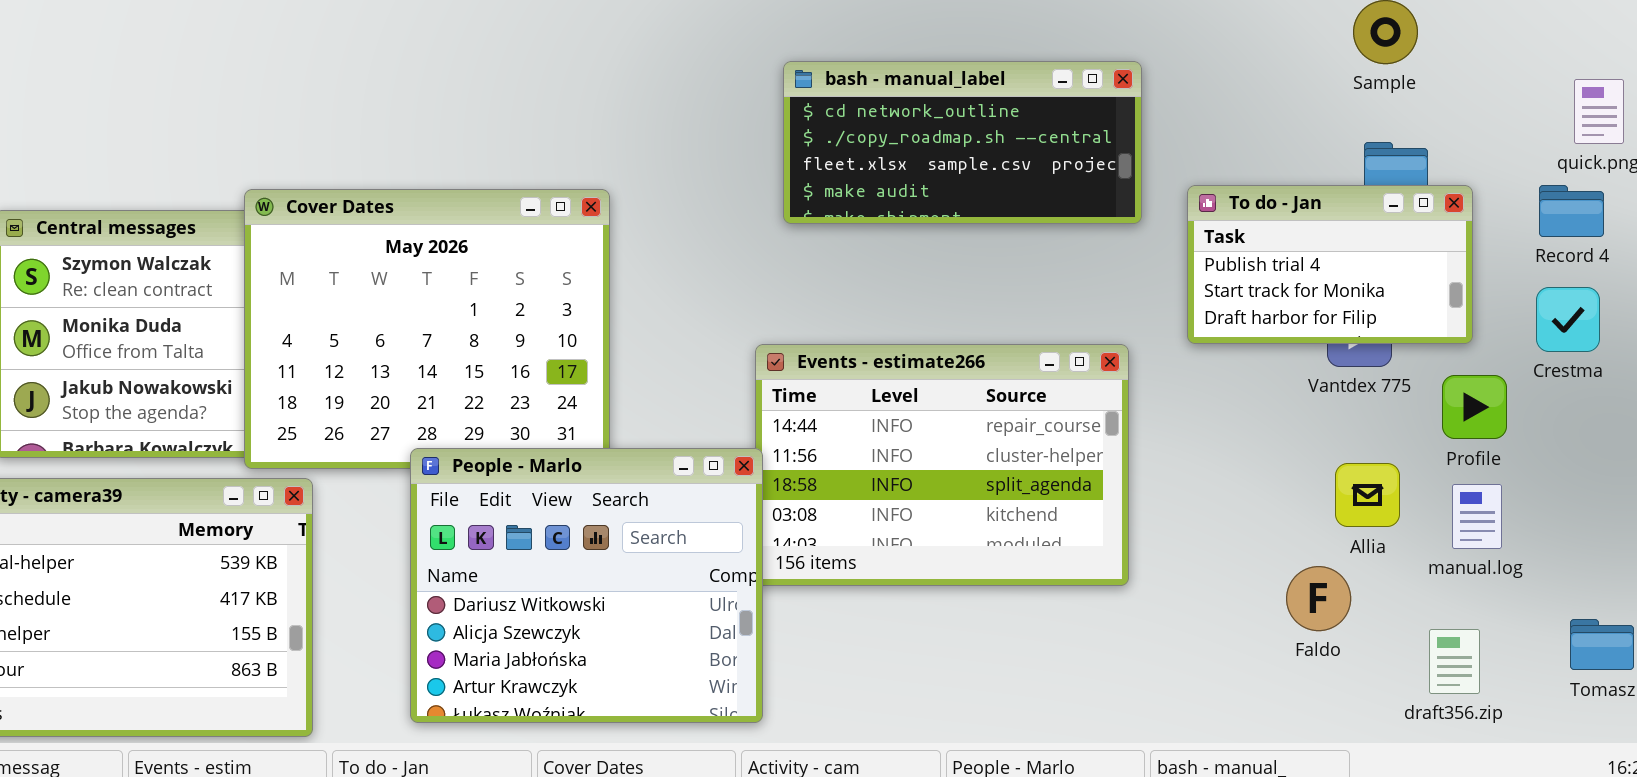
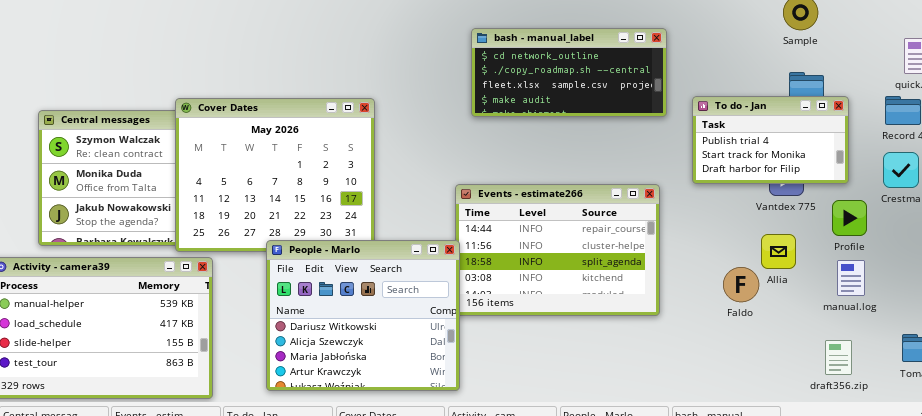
Allia: [1335,463,1400,527] -> [761,234,796,269], moved
Faldo: [1286,566,1351,631] -> [723,267,759,302], moved

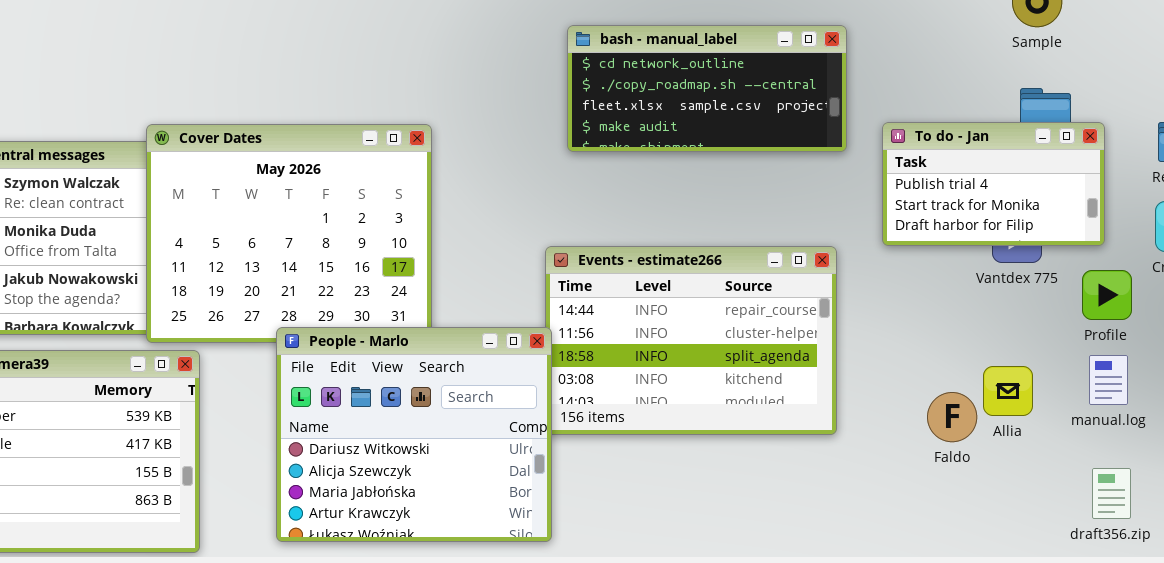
Allia: [761,234,796,269] -> [983,366,1033,416], moved
Faldo: [723,267,759,302] -> [927,392,977,442], moved
draft356.zip: [825,340,852,375] -> [1092,468,1131,519], moved

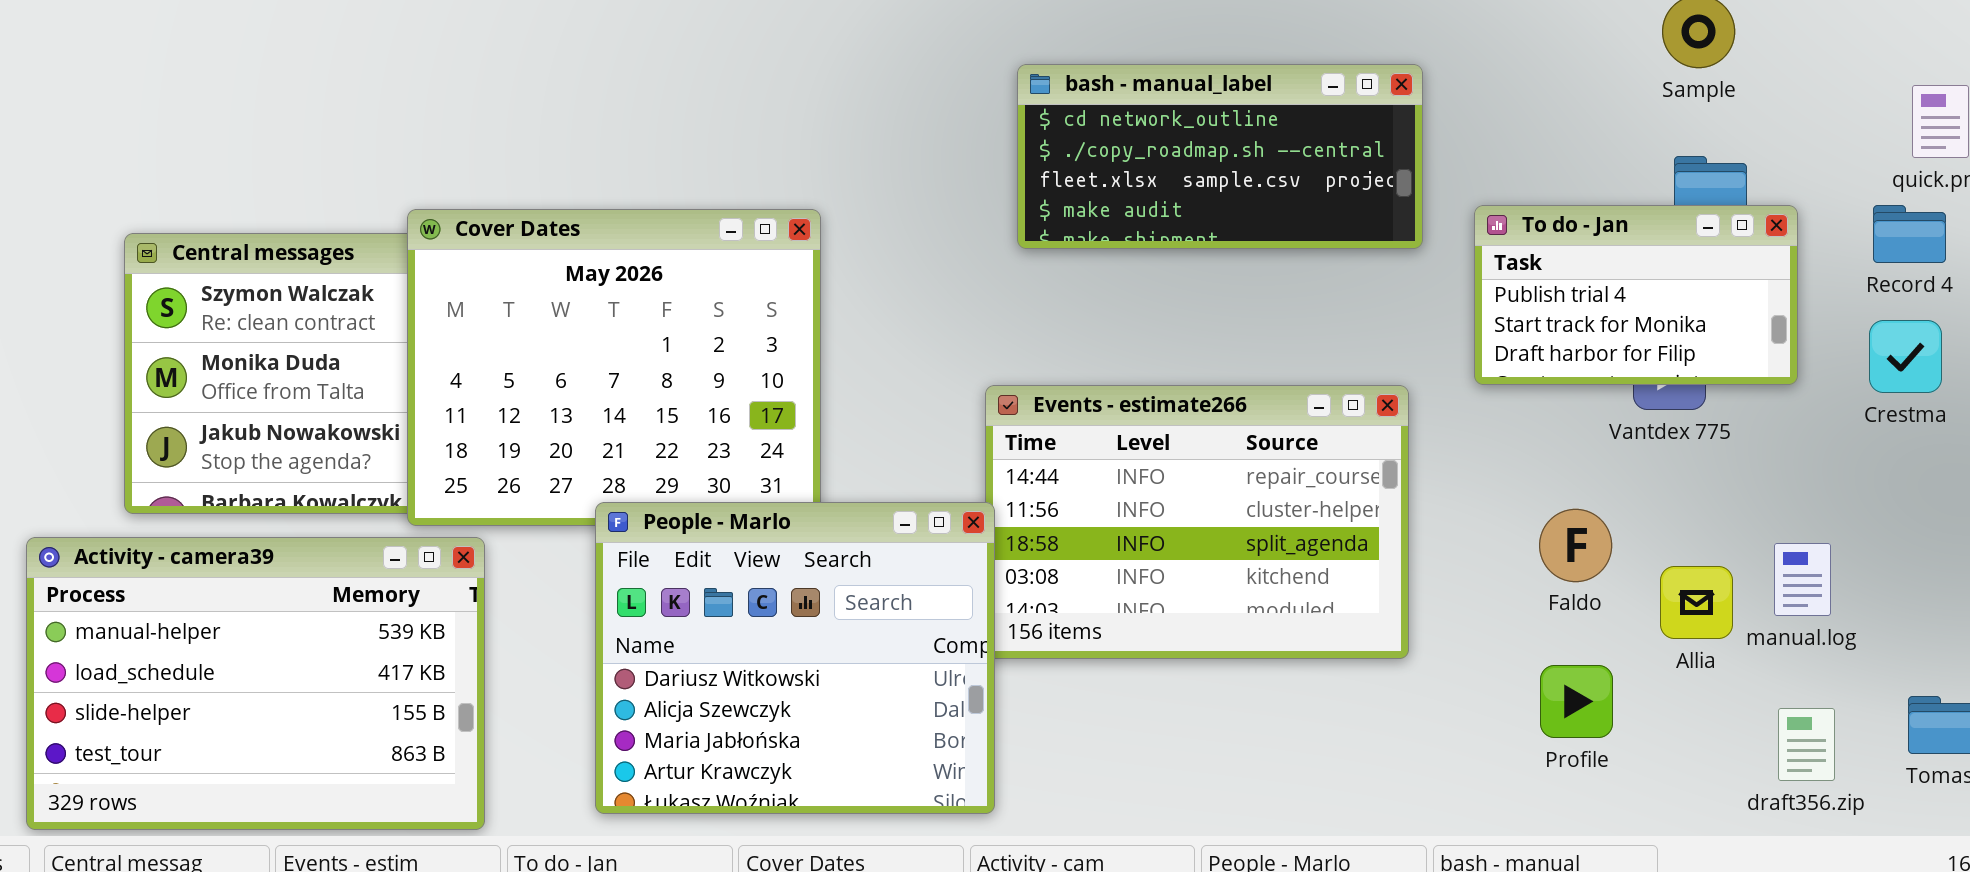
Profile: [1082,270,1132,320] -> [1540,665,1613,738], moved
Allia: [983,366,1033,416] -> [1660,566,1733,639], moved
Faldo: [927,392,977,442] -> [1539,509,1612,582], moved

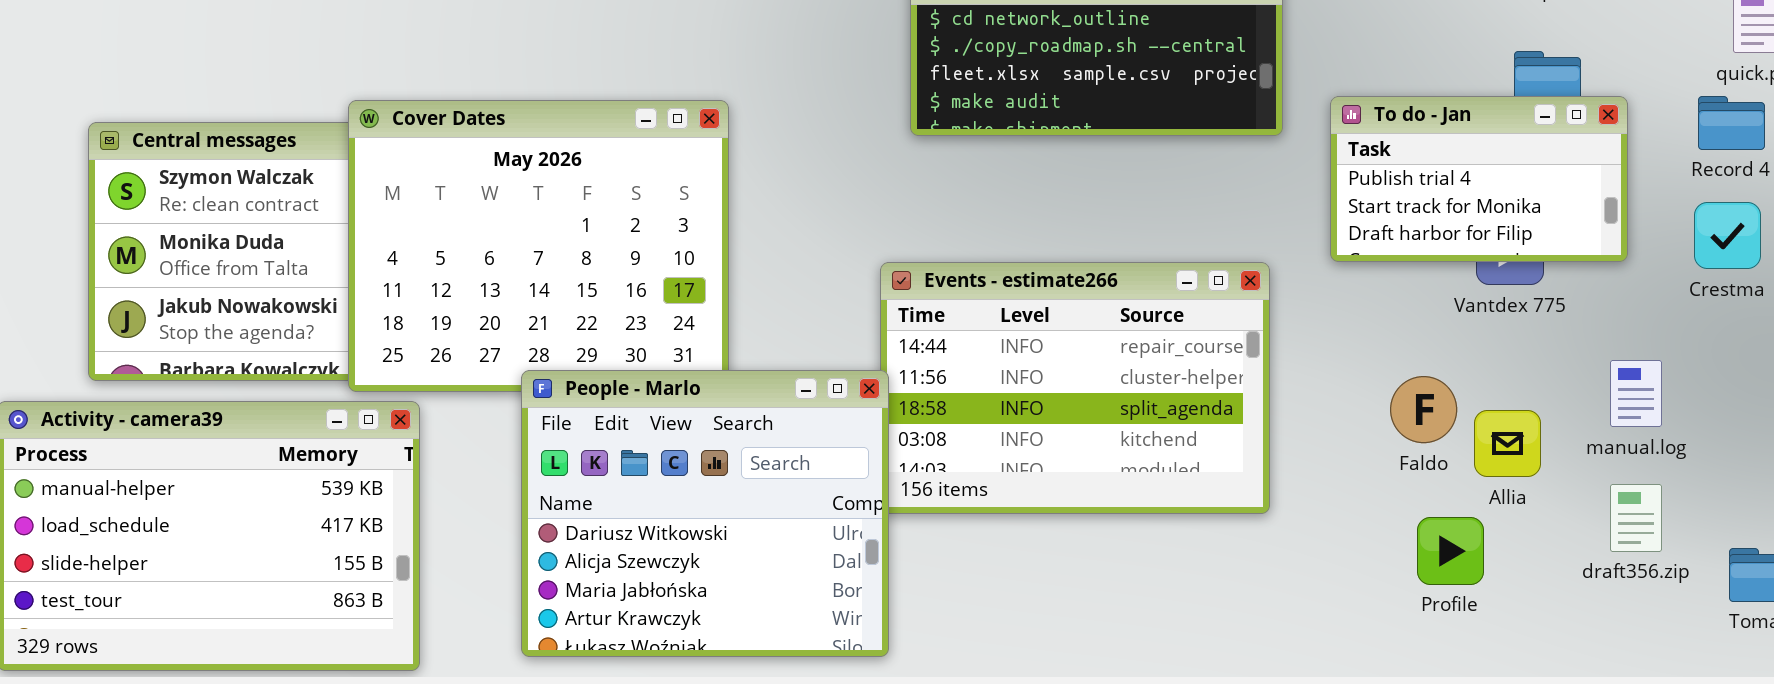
manual.log: [1774,543,1831,616] -> [1610,360,1662,427], moved
Allia: [1660,566,1733,639] -> [1474,410,1541,477], moved
Profile: [1540,665,1613,738] -> [1417,517,1484,585], moved
draft356.zip: [1778,708,1835,781] -> [1610,484,1662,552], moved

